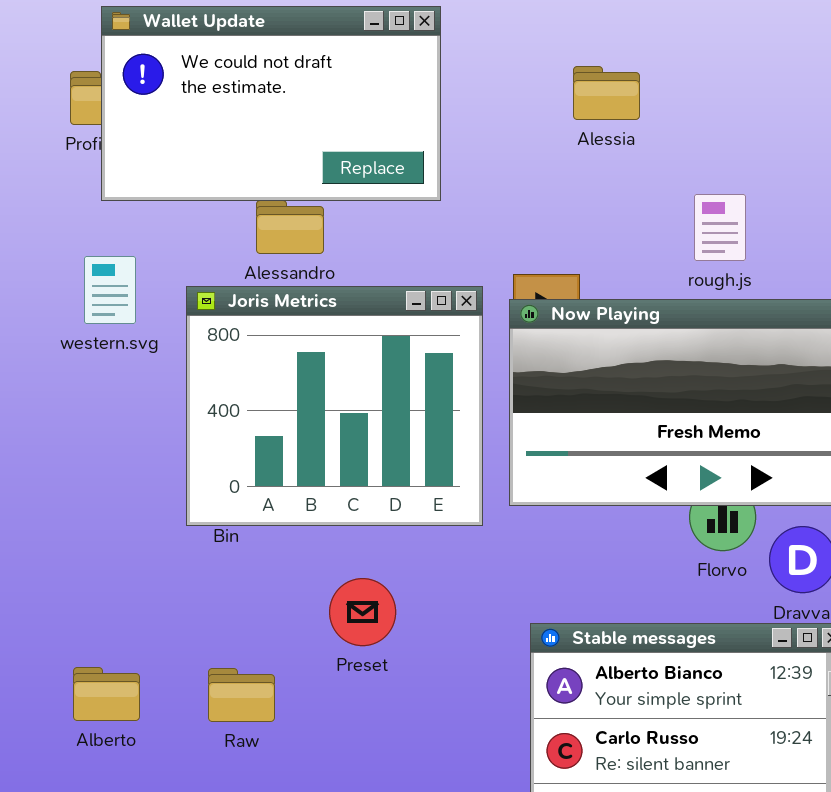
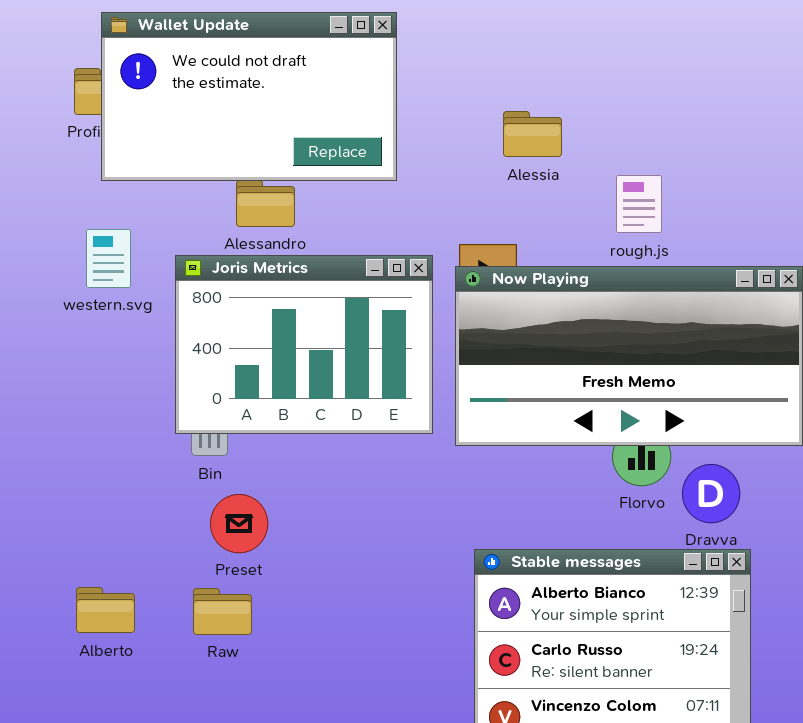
Alessia: [573,66,640,120] -> [503,111,562,157], moved
Joris Metrics: [186,286,483,526] -> [175,255,433,434], resized
Preset: [329,578,396,646] -> [210,494,268,553], moved

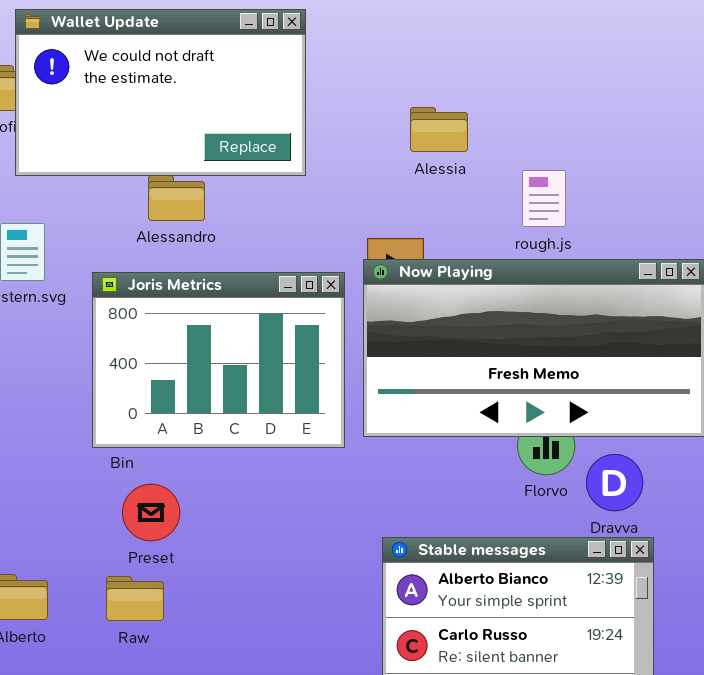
Joris Metrics: [175,255,433,434] -> [92,272,345,448], moved

